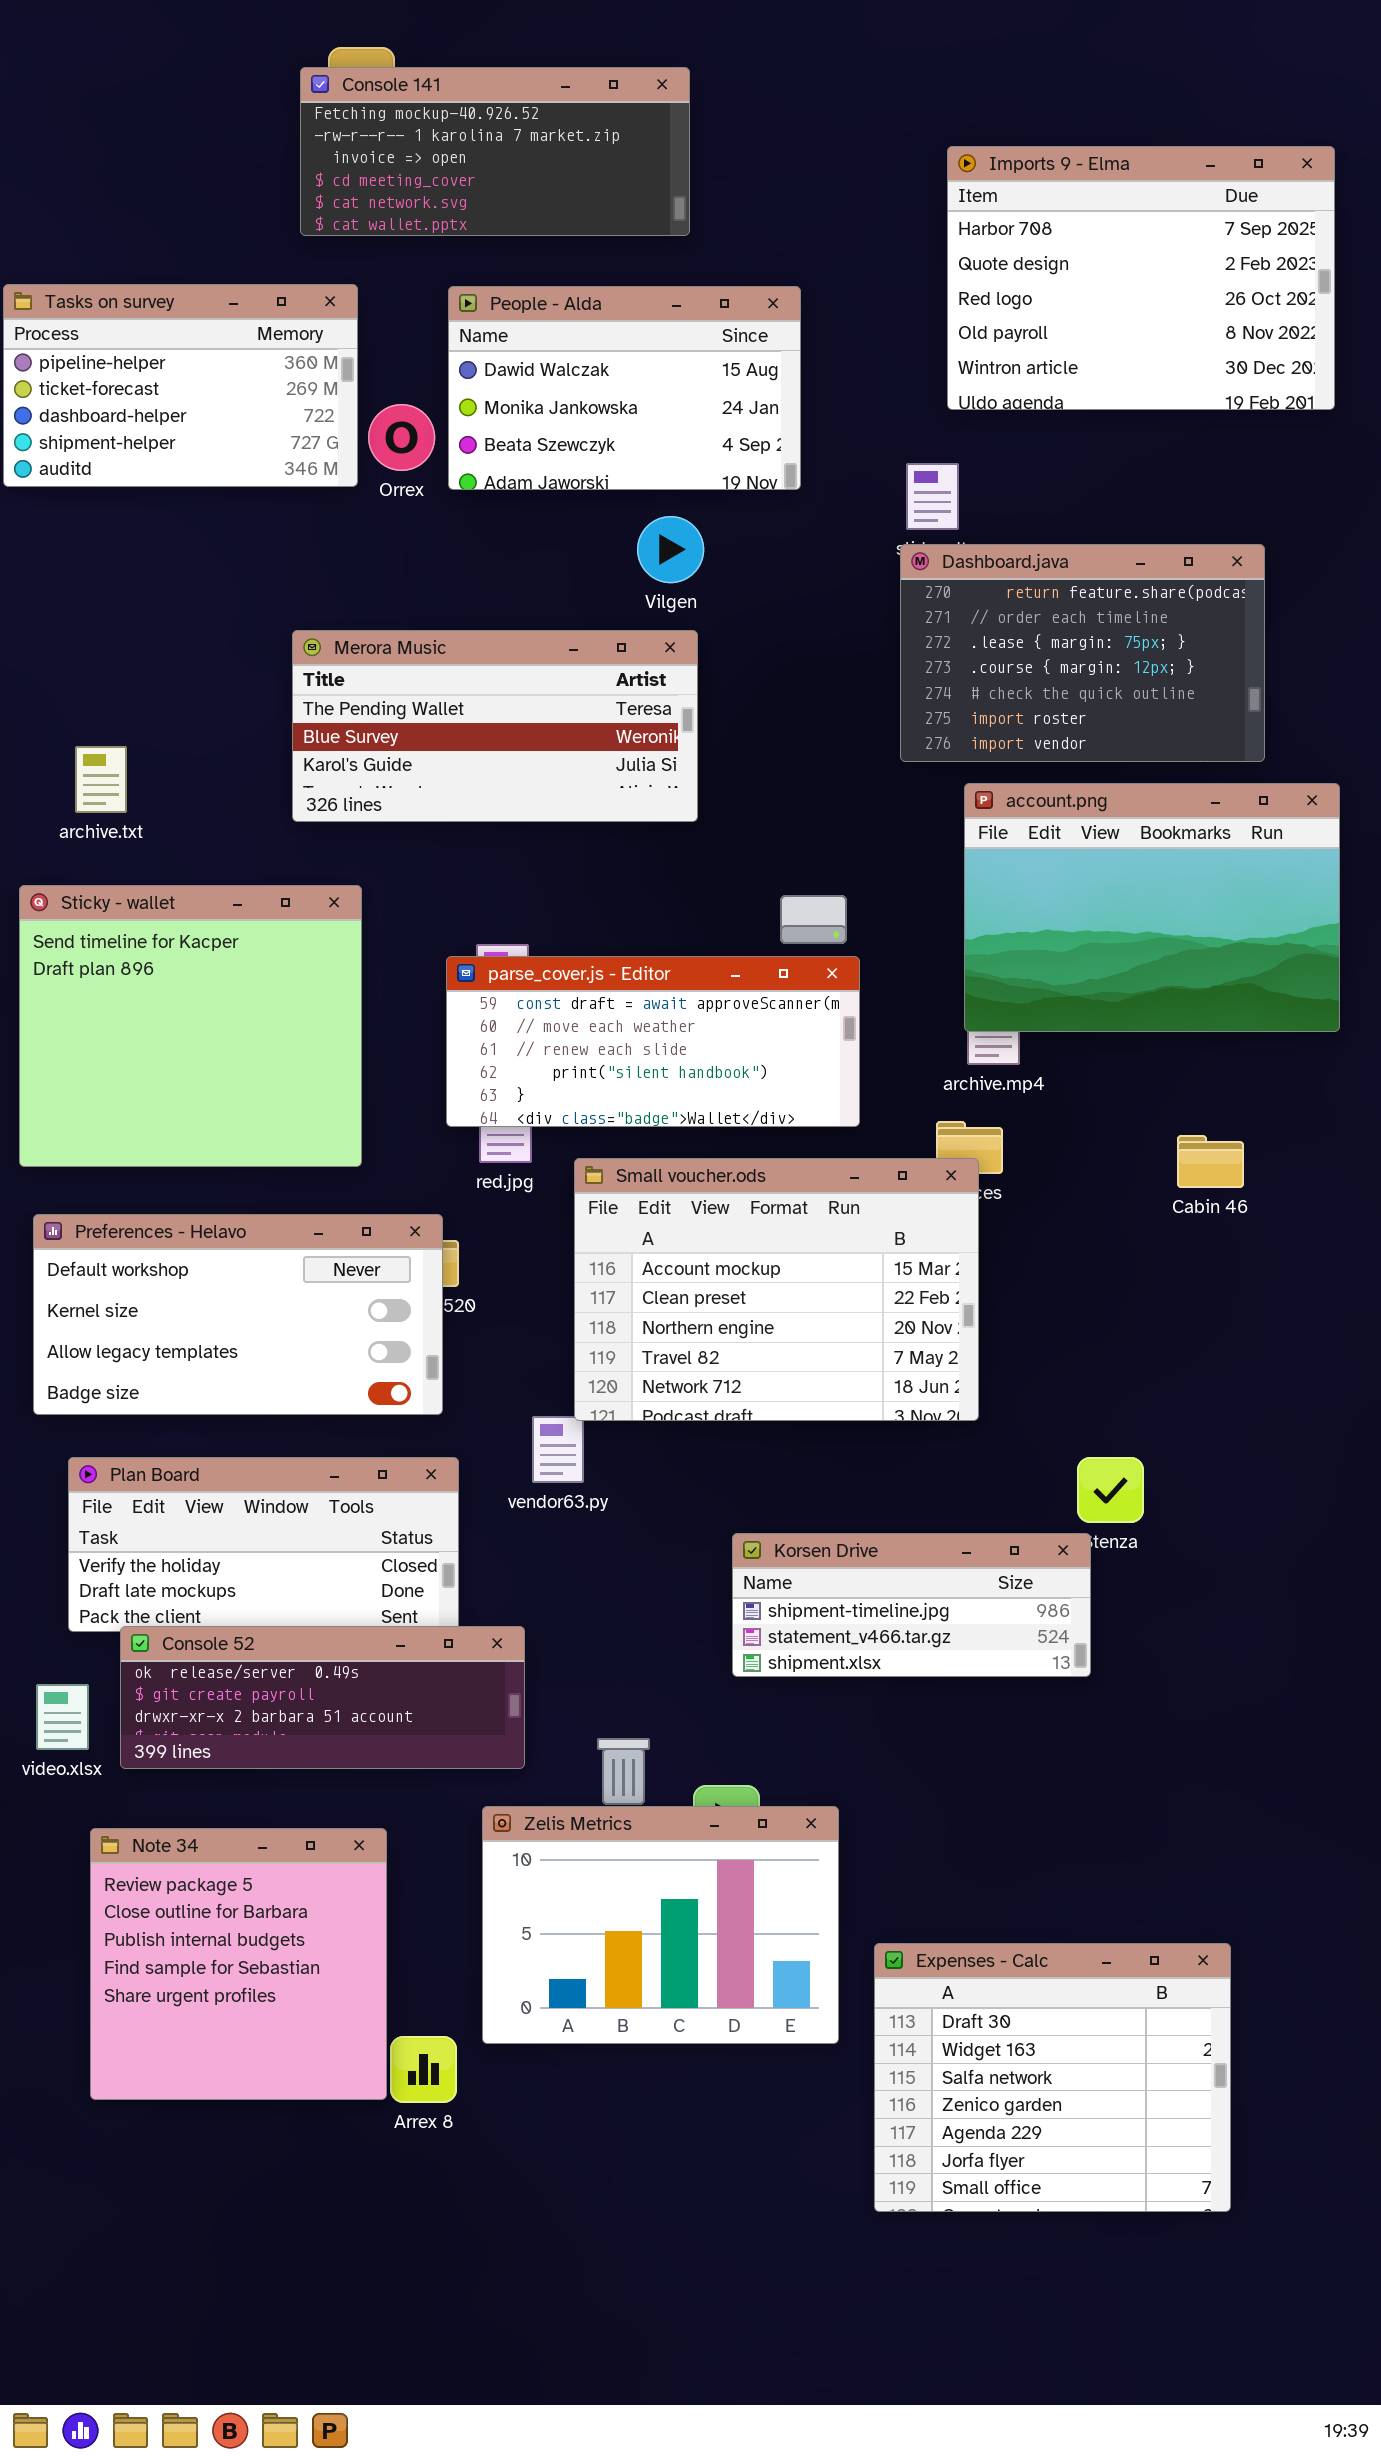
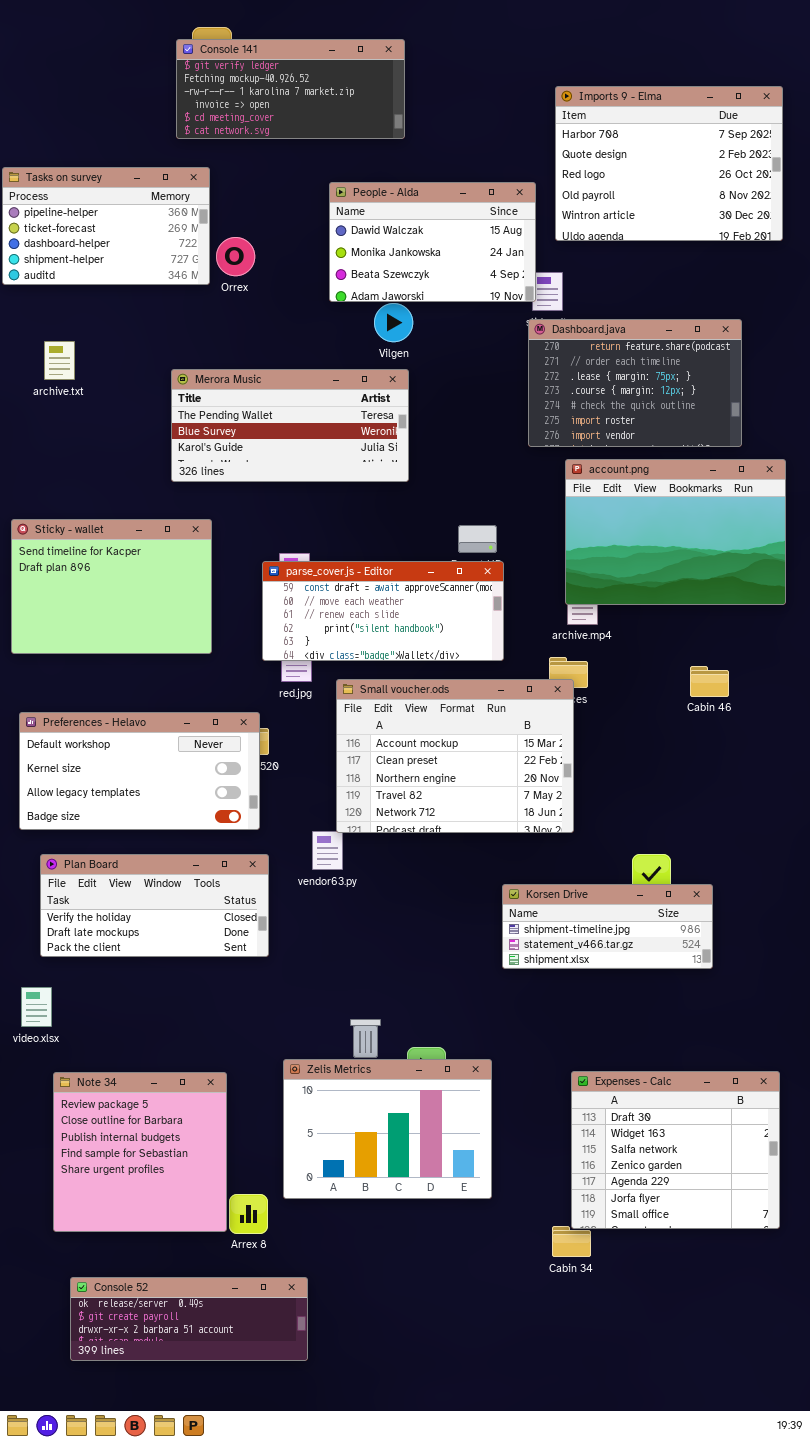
Console 141: [300,67,690,236] -> [176,39,405,139], scrolled up 1 row
People - Alda: [448,286,801,490] -> [329,182,536,302], moved
archive.txt: [75,746,127,813] -> [44,341,75,380], moved
Sticky - wallet: [19,885,362,1167] -> [11,519,212,654], resized
Korsen Drive: [732,1533,1091,1677] -> [502,884,713,969], moved
Console 52: [120,1626,525,1769] -> [70,1277,308,1361], moved
Expenses - Calc: [874,1943,1231,2212] -> [571,1071,780,1229], moved

